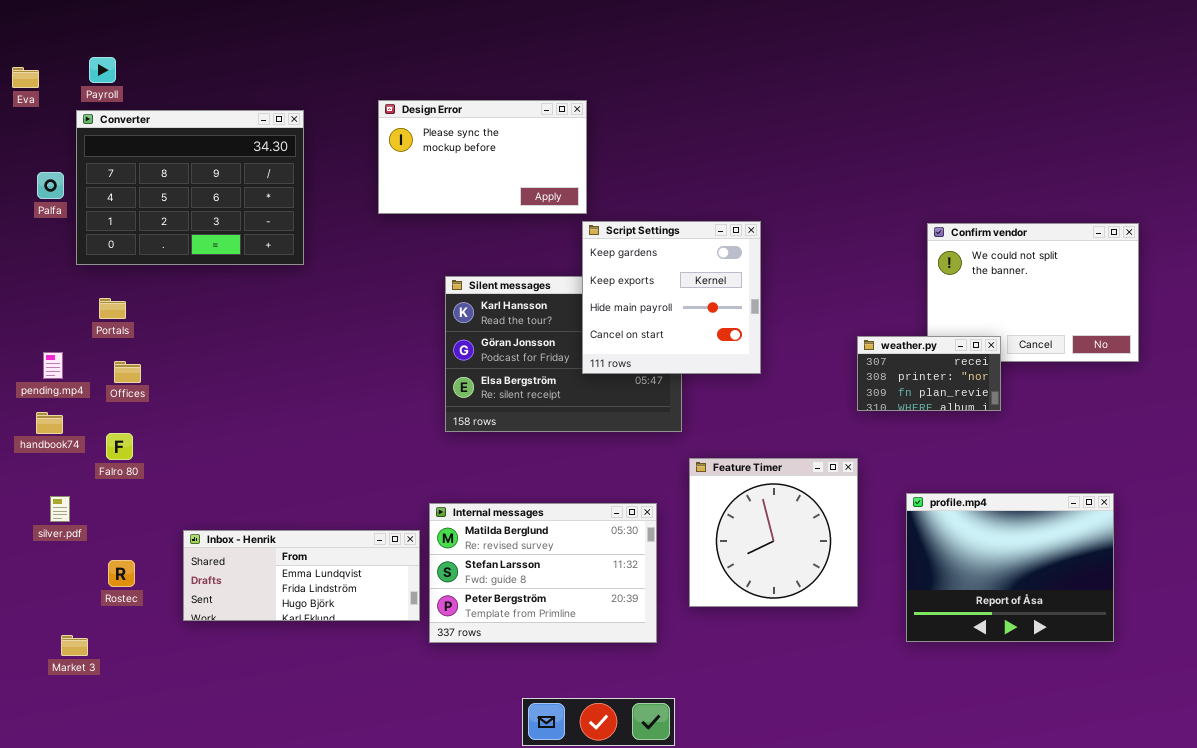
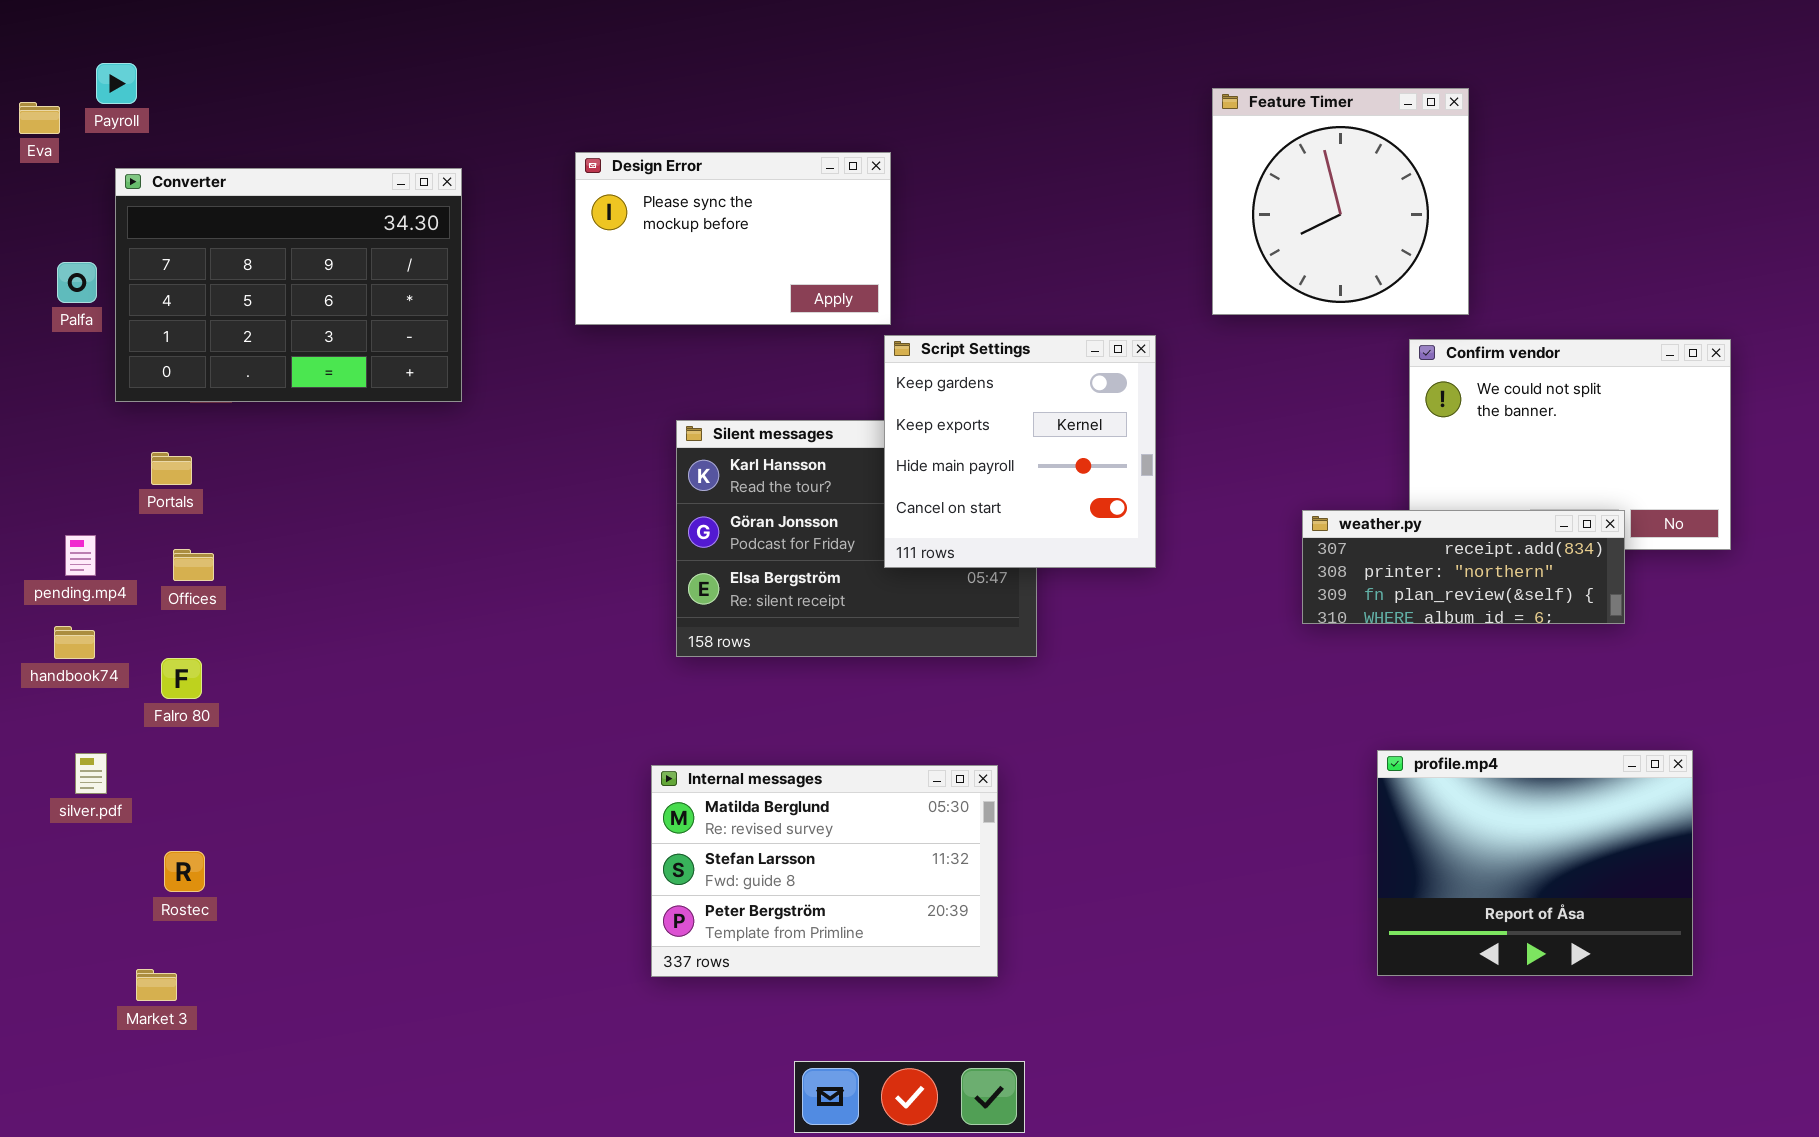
Payroll: [89,57,116,83] -> [96,63,137,104], moved
weather.py: [857,336,1001,411] -> [1302,510,1625,624], resized
Feature Timer: [689,458,858,607] -> [1212,88,1469,315], moved
Inbox - Henrik: [183,530,420,621] -> none, closed
Market 3: [61,635,88,656] -> [136,969,177,1001], moved

